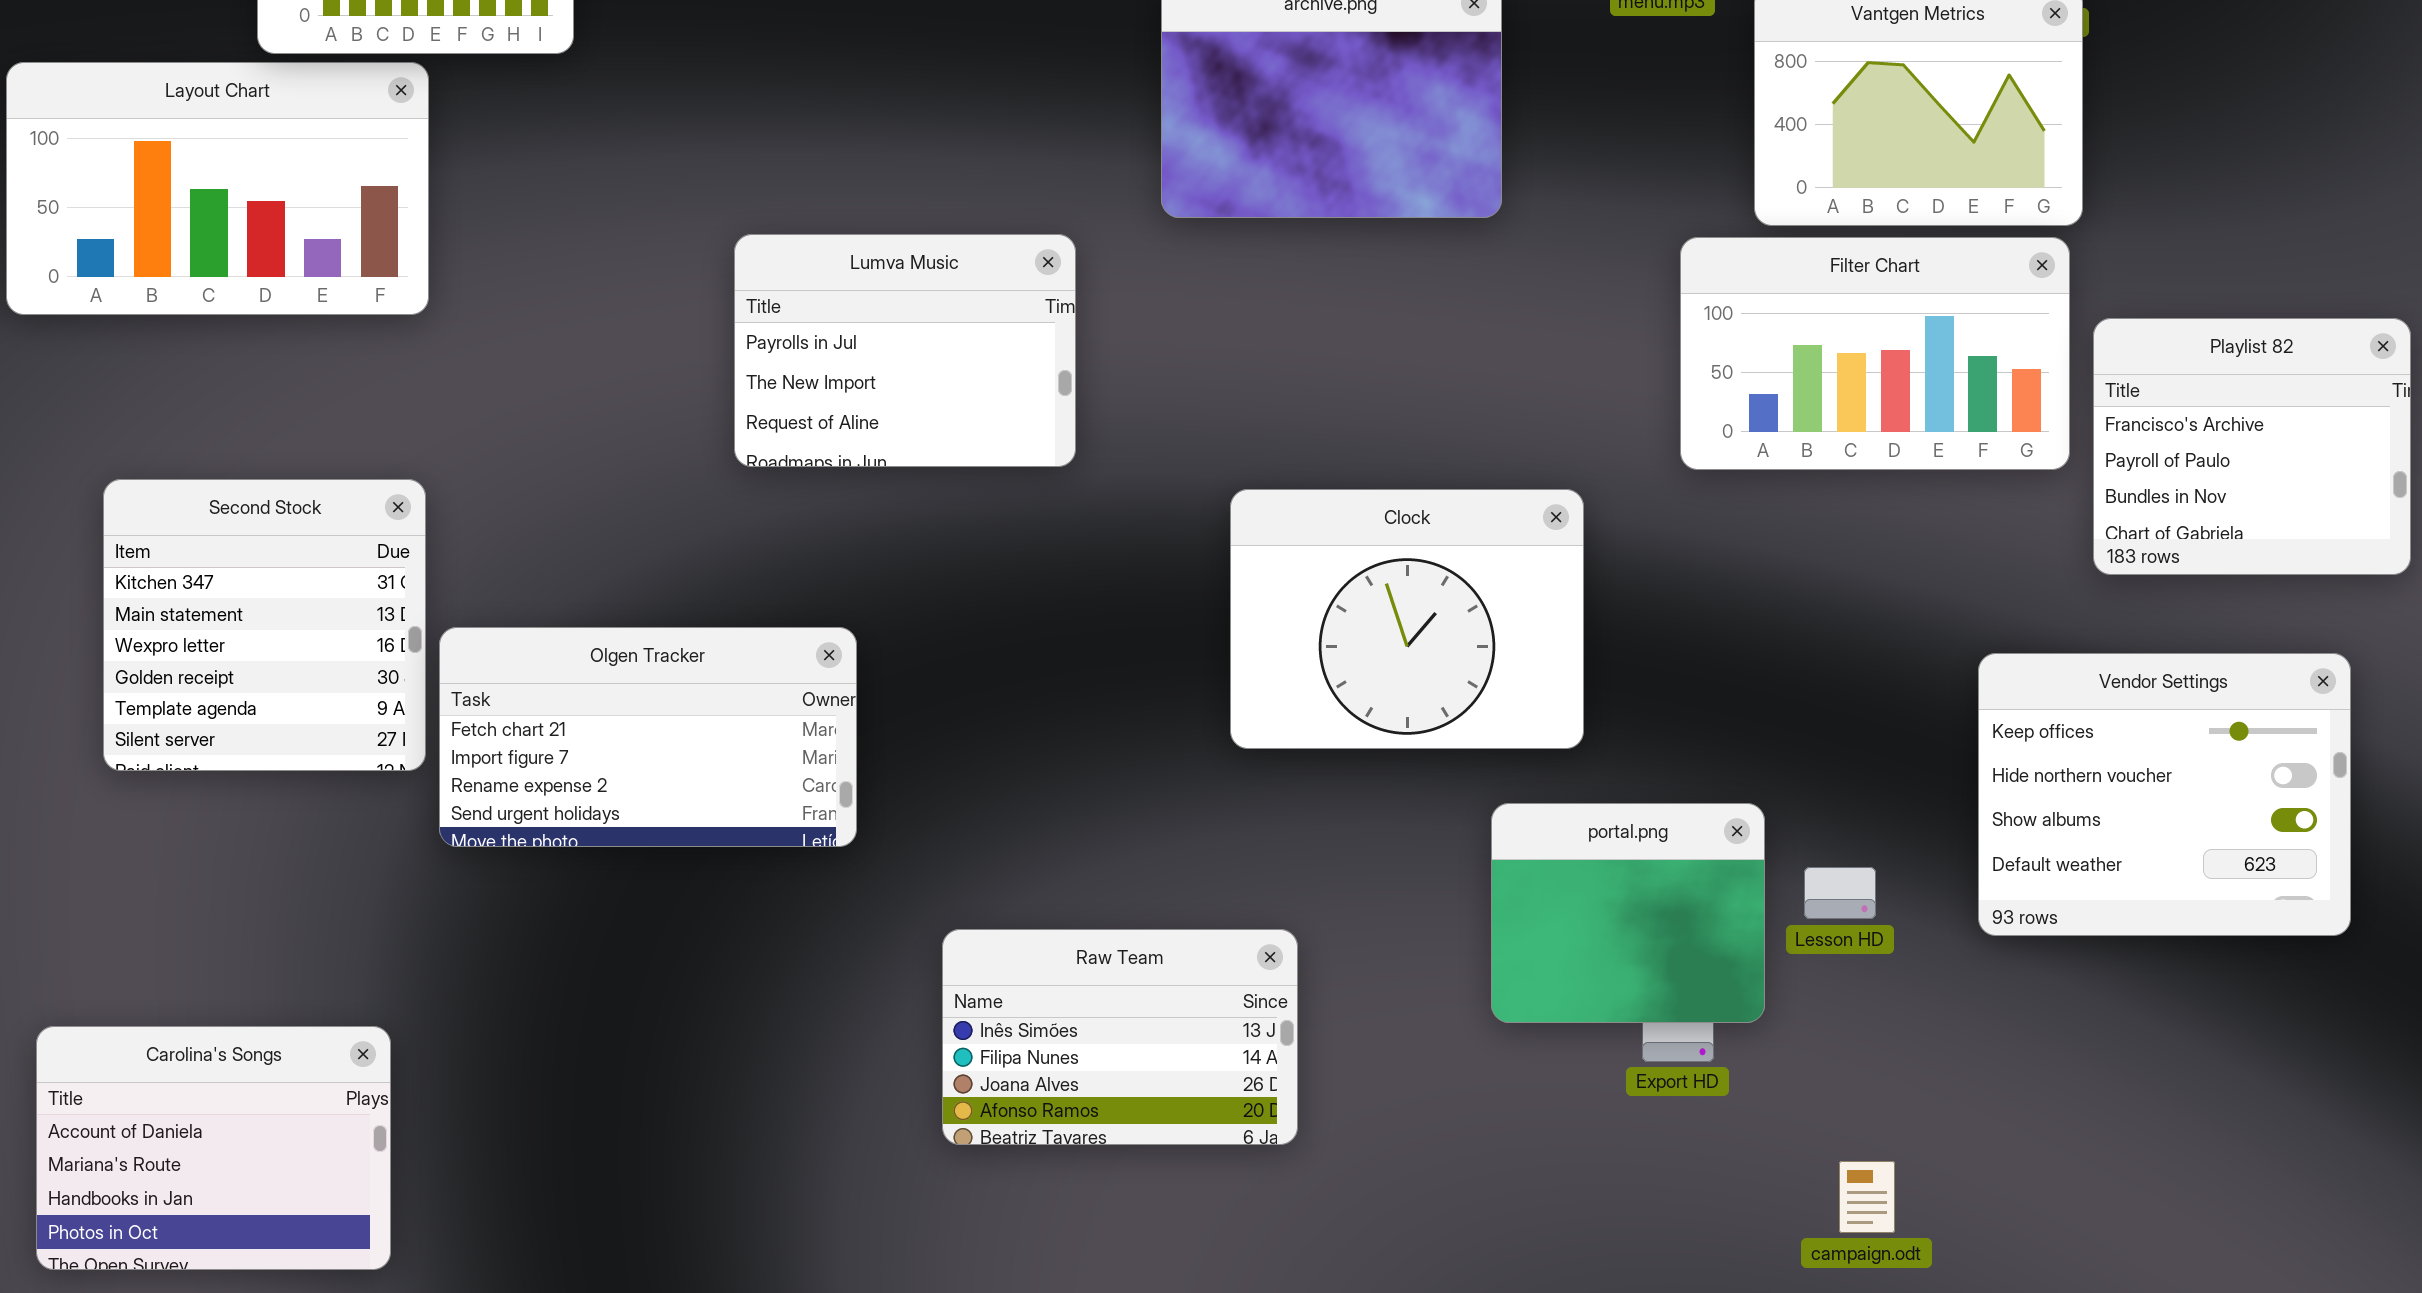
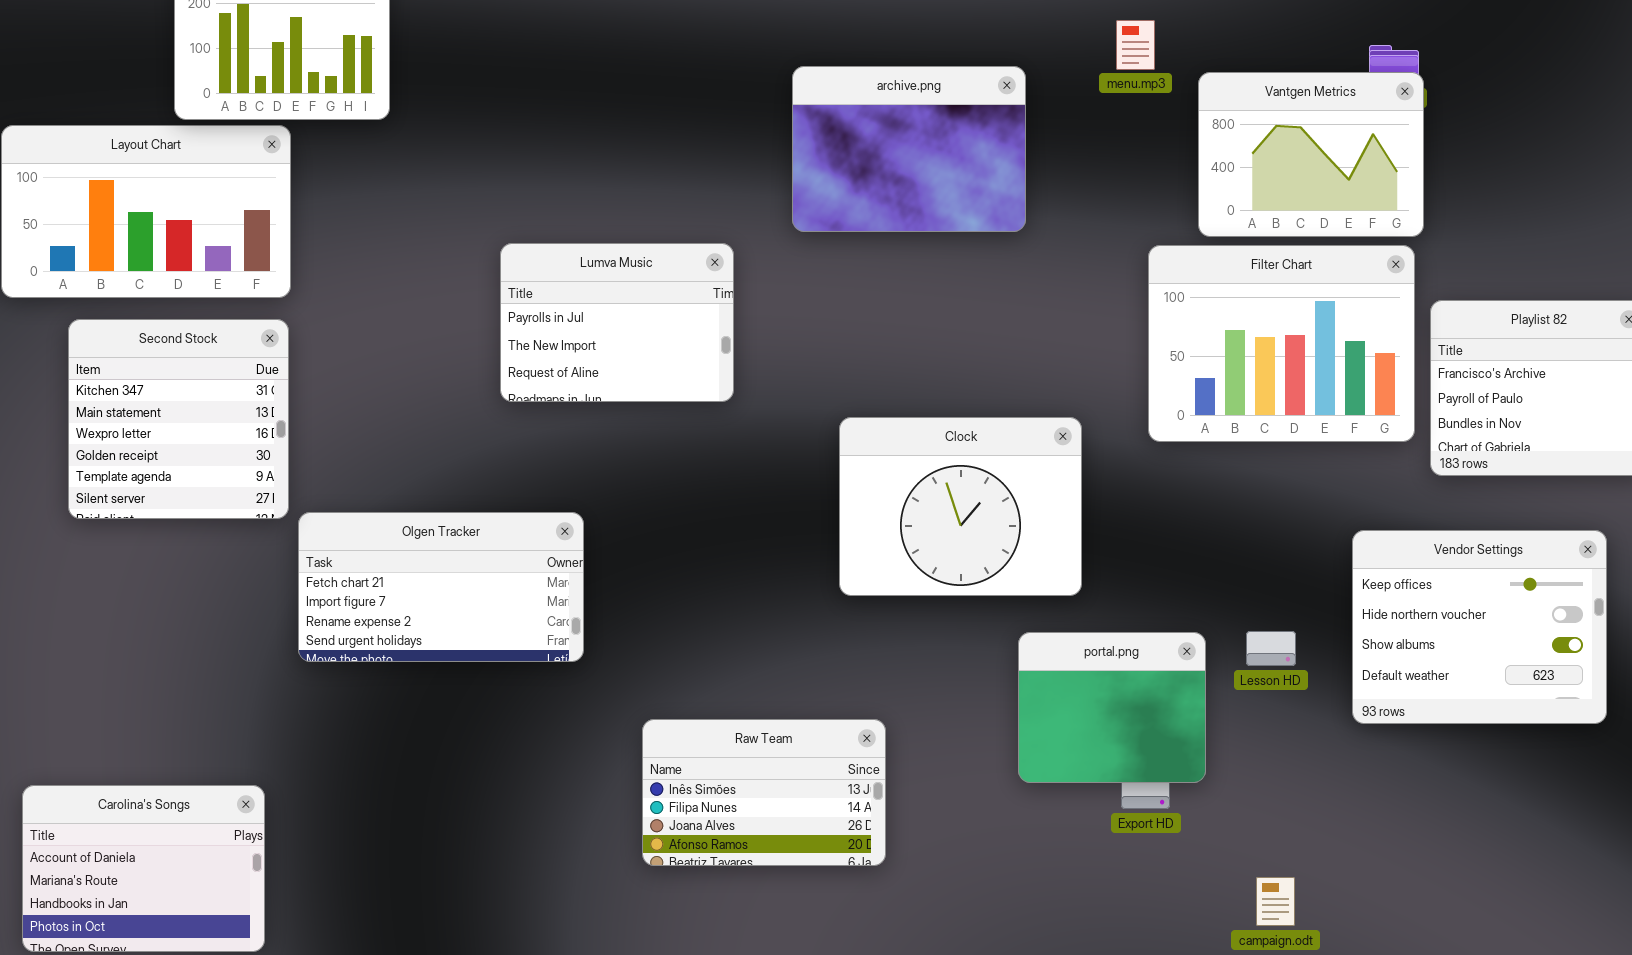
Filter Chart: [1680,237,2070,470] -> [1148,245,1415,442], resized
Second Stock: [103,479,426,771] -> [68,319,289,519], moved
Lesson HD: [1804,867,1876,919] -> [1246,631,1296,666], moved

